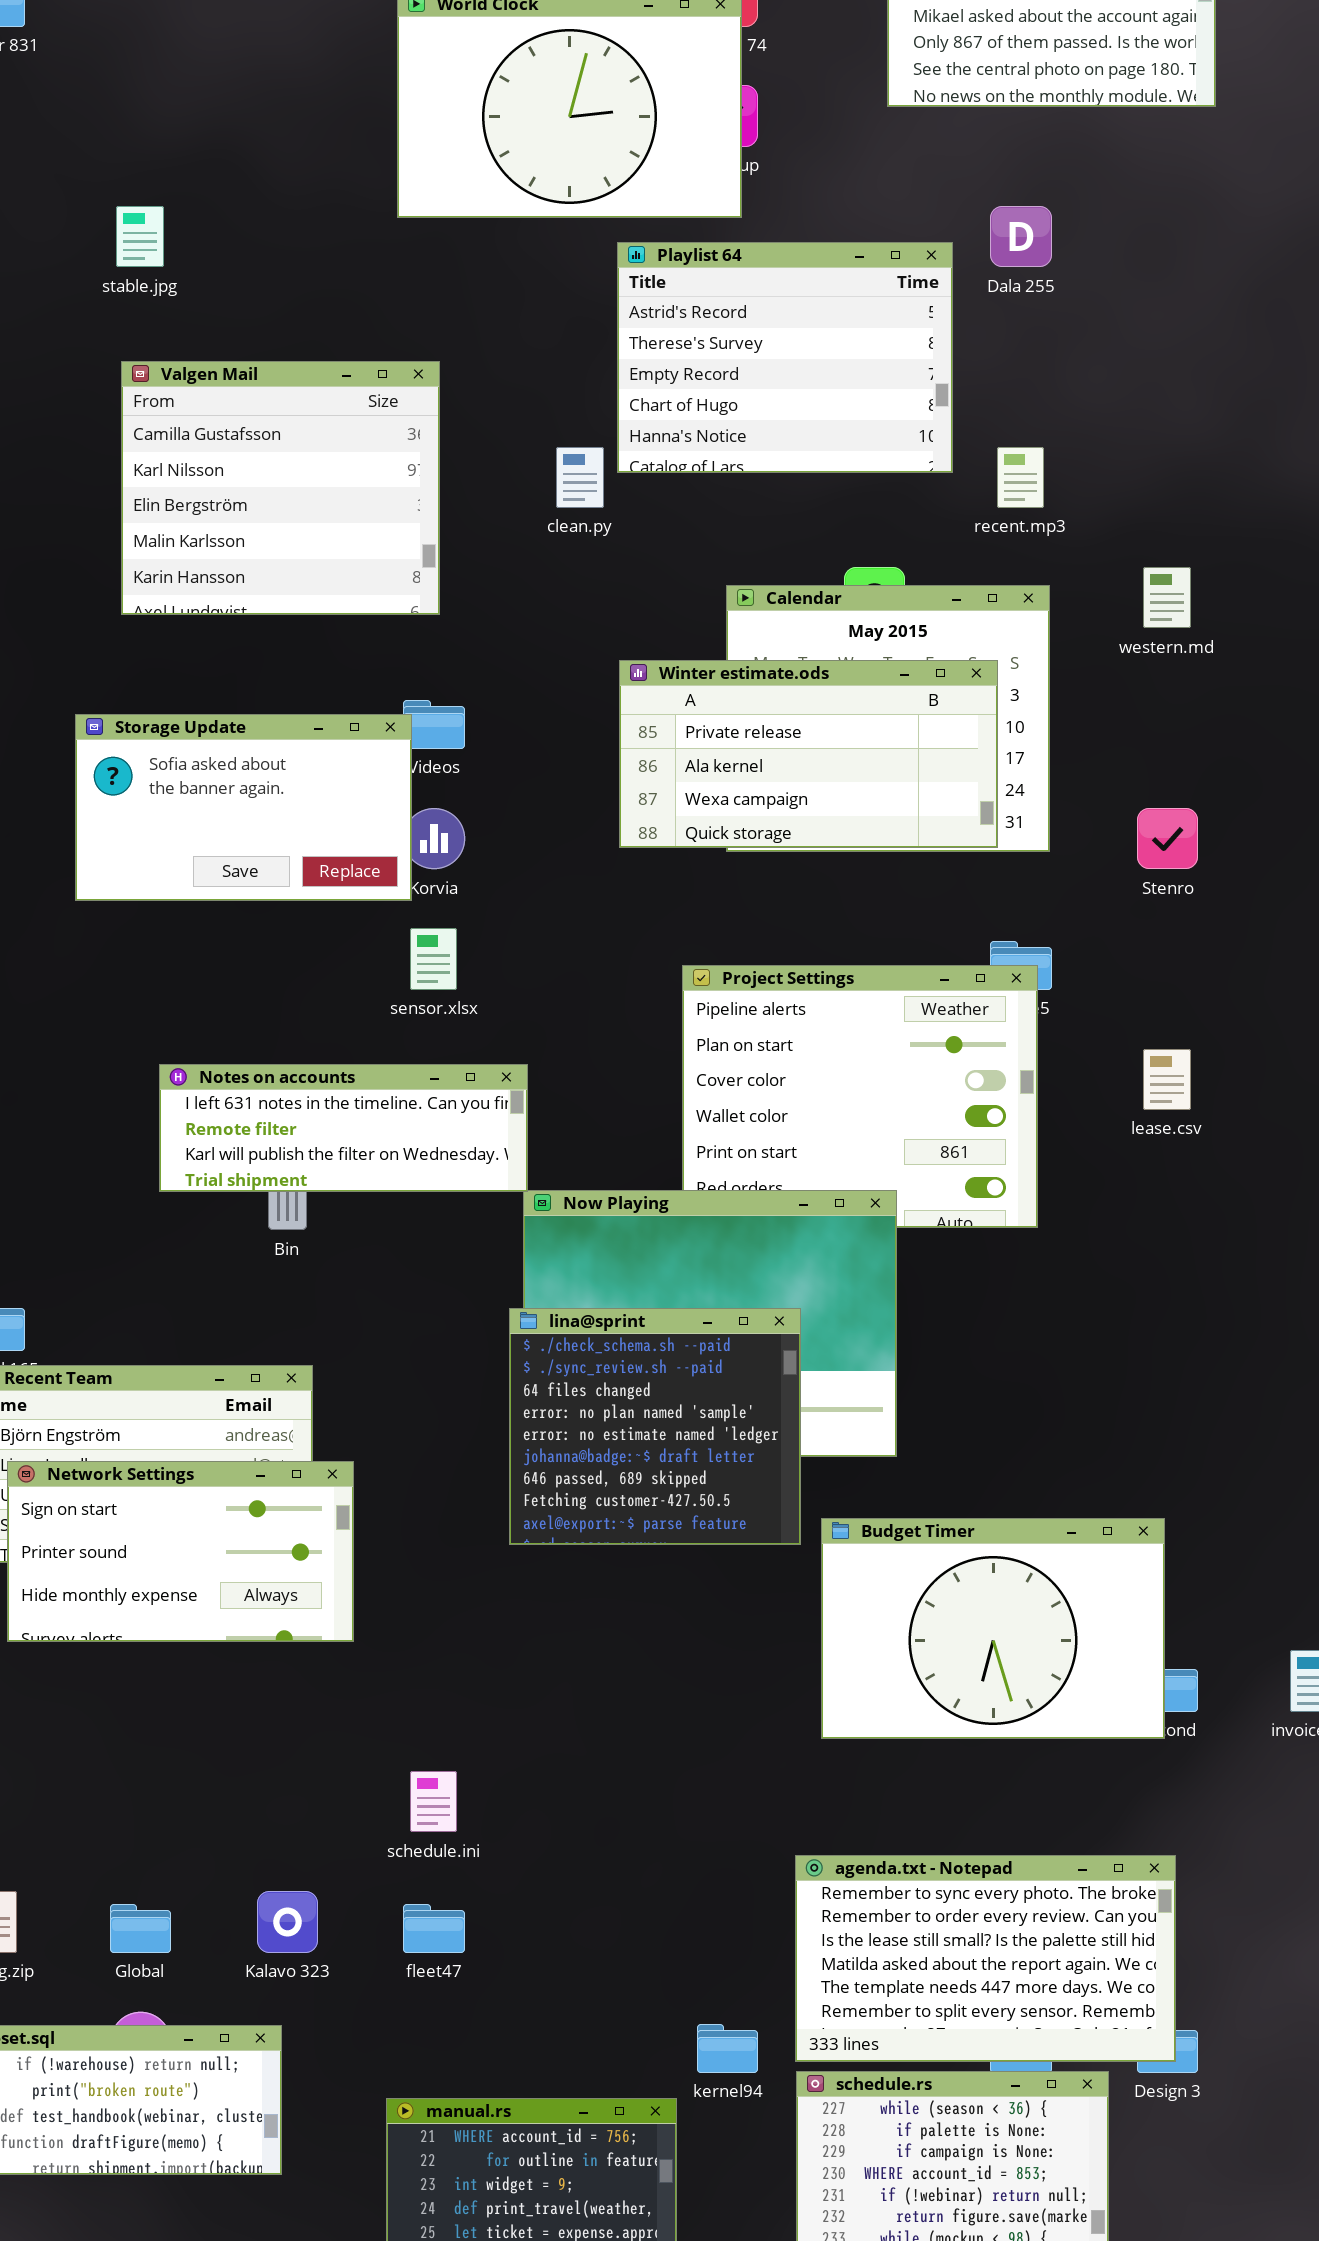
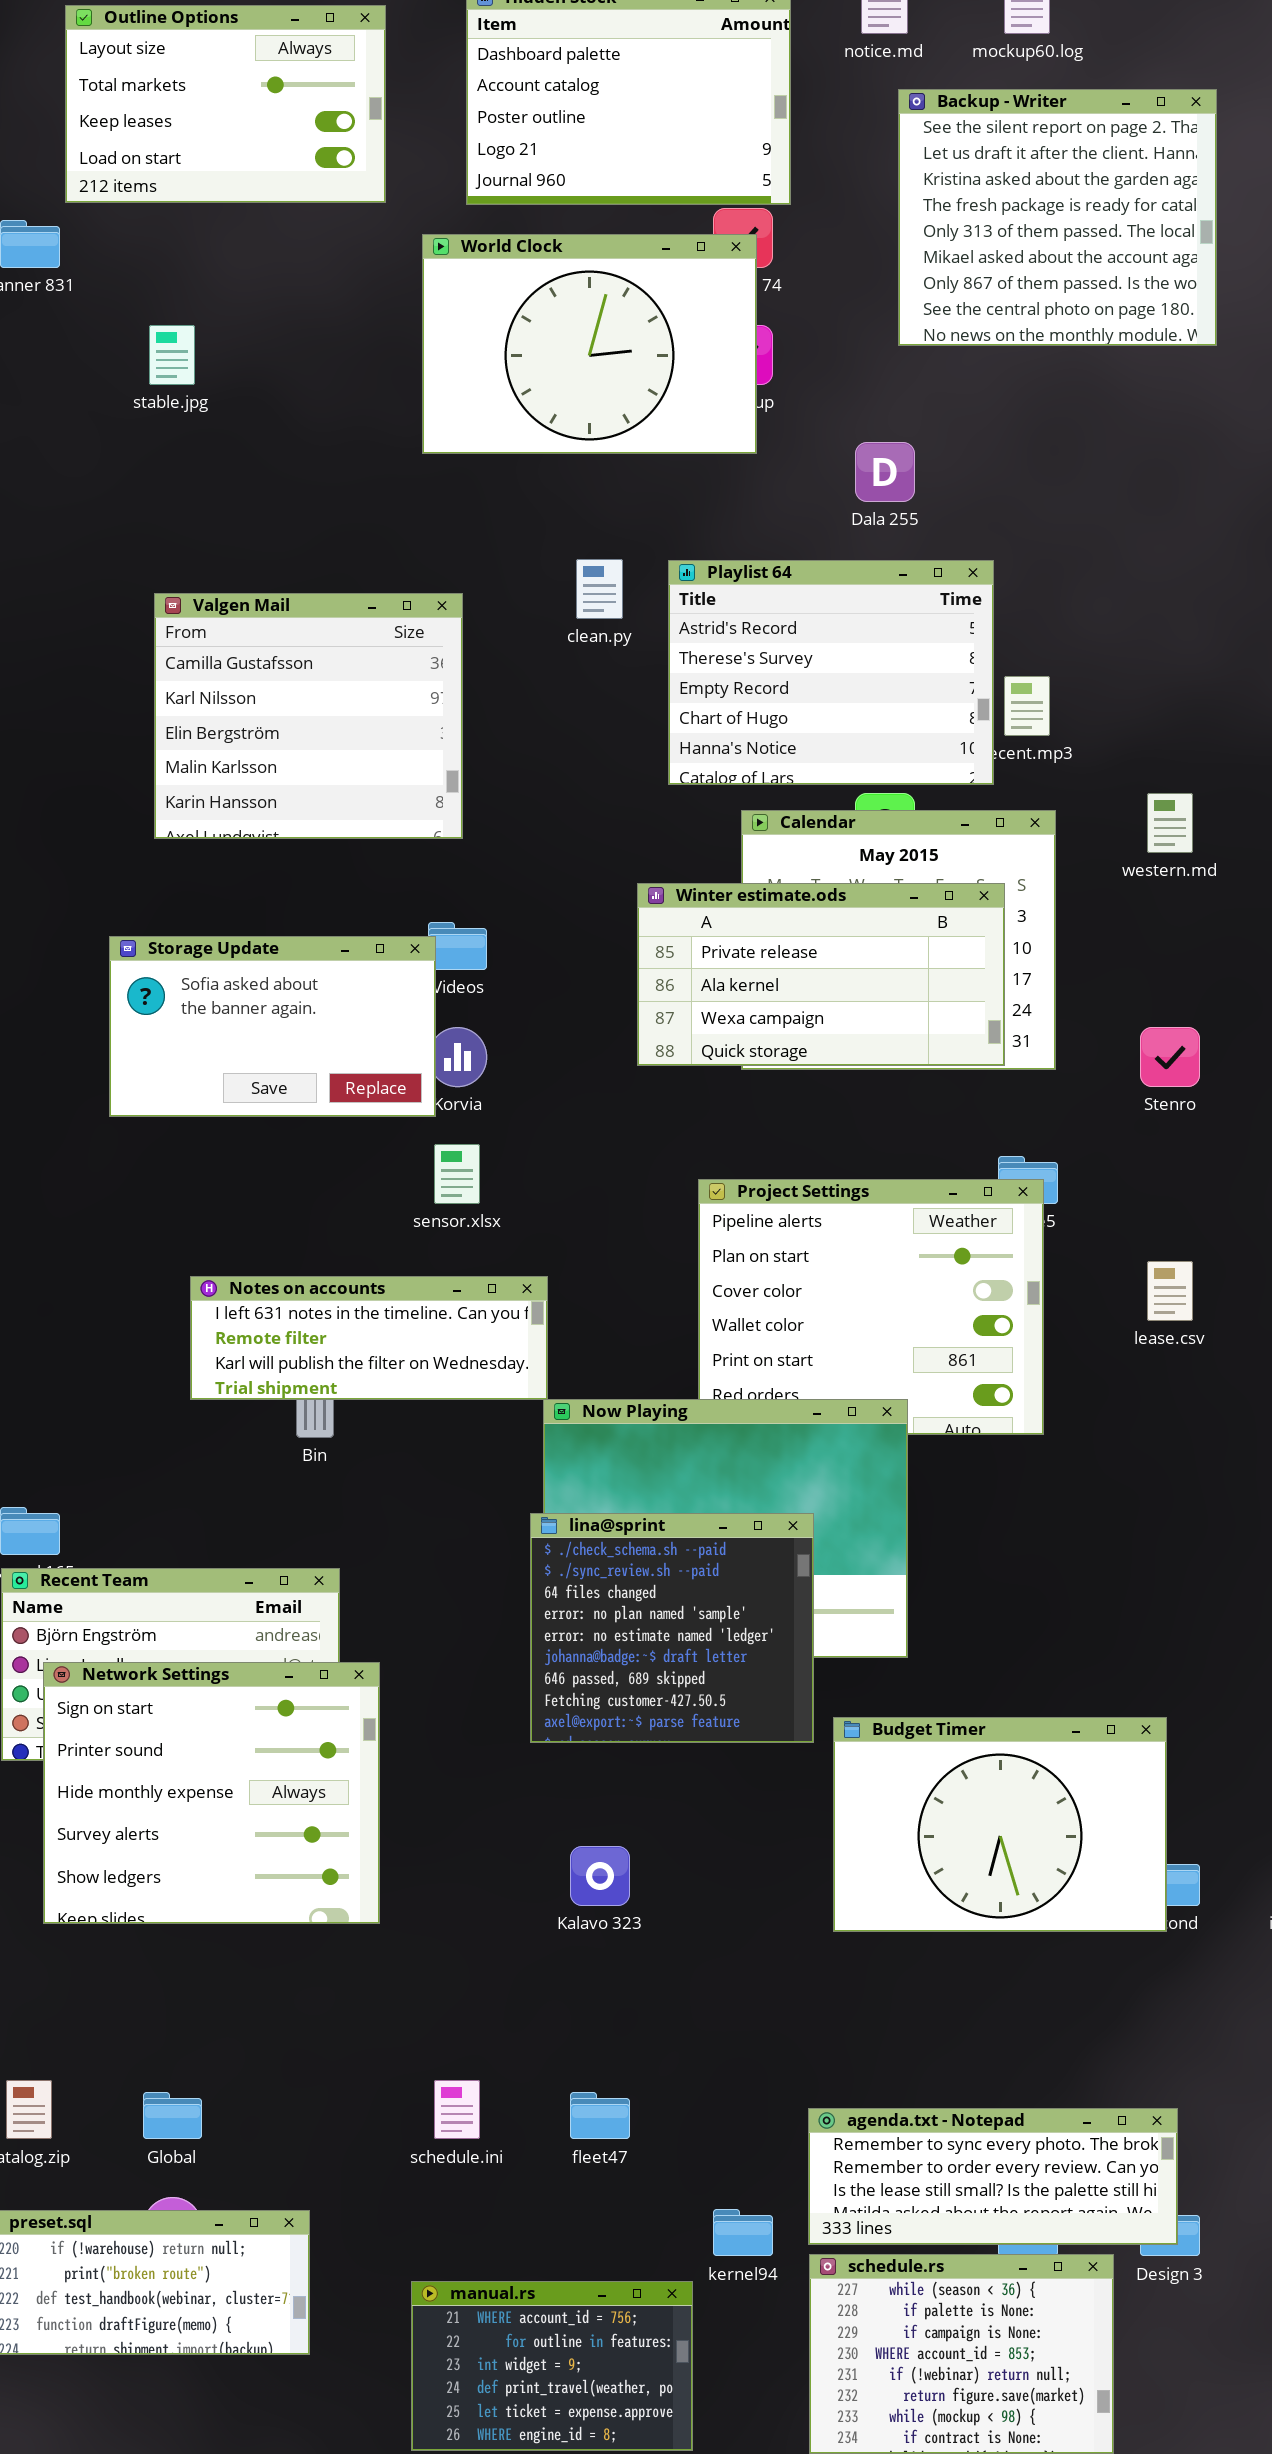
stable.jpg: [116,206,164,267] -> [149,325,195,385], moved
Dala 255: [990,206,1052,267] -> [855,442,915,502], moved
Playlist 64: [617,242,953,473] -> [668,560,994,785], moved
clean.py: [556,447,604,508] -> [576,559,623,619], moved
Network Settings: [7,1461,354,1642] -> [43,1662,380,1924], resized
schedule.ini: [410,1771,457,1832] -> [434,2080,480,2139], moved
agenda.txt - Notepad: [795,1855,1176,2062] -> [808,2108,1178,2245], resized
Kalavo 323: [257,1891,318,1953] -> [570,1846,630,1906], moved
fleet47: [403,1904,465,1953] -> [570,2092,630,2139], moved

